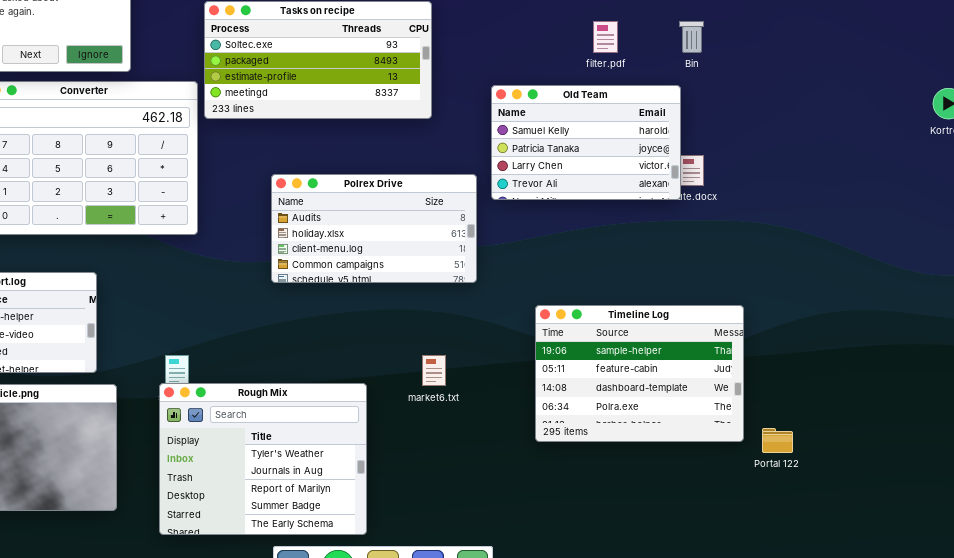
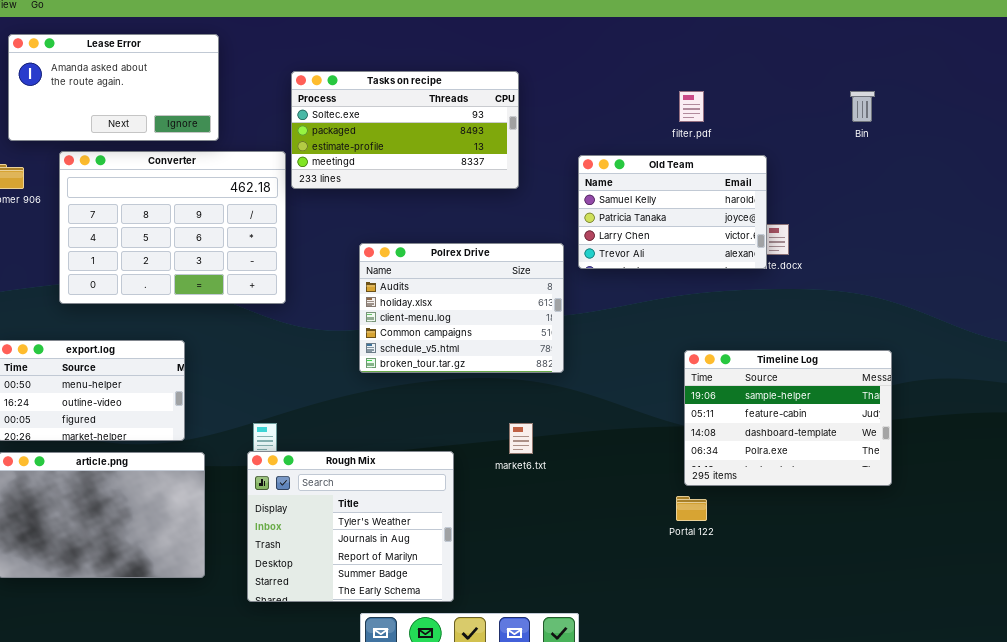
Bin: [679,21,704,53] -> [850,91,875,122], moved
Polrex Drive: [271,174,477,283] -> [359,243,564,373], resized
Timeline Log: [535,305,744,442] -> [684,350,892,486], moved
Portal 122: [762,428,793,453] -> [676,496,707,521], moved

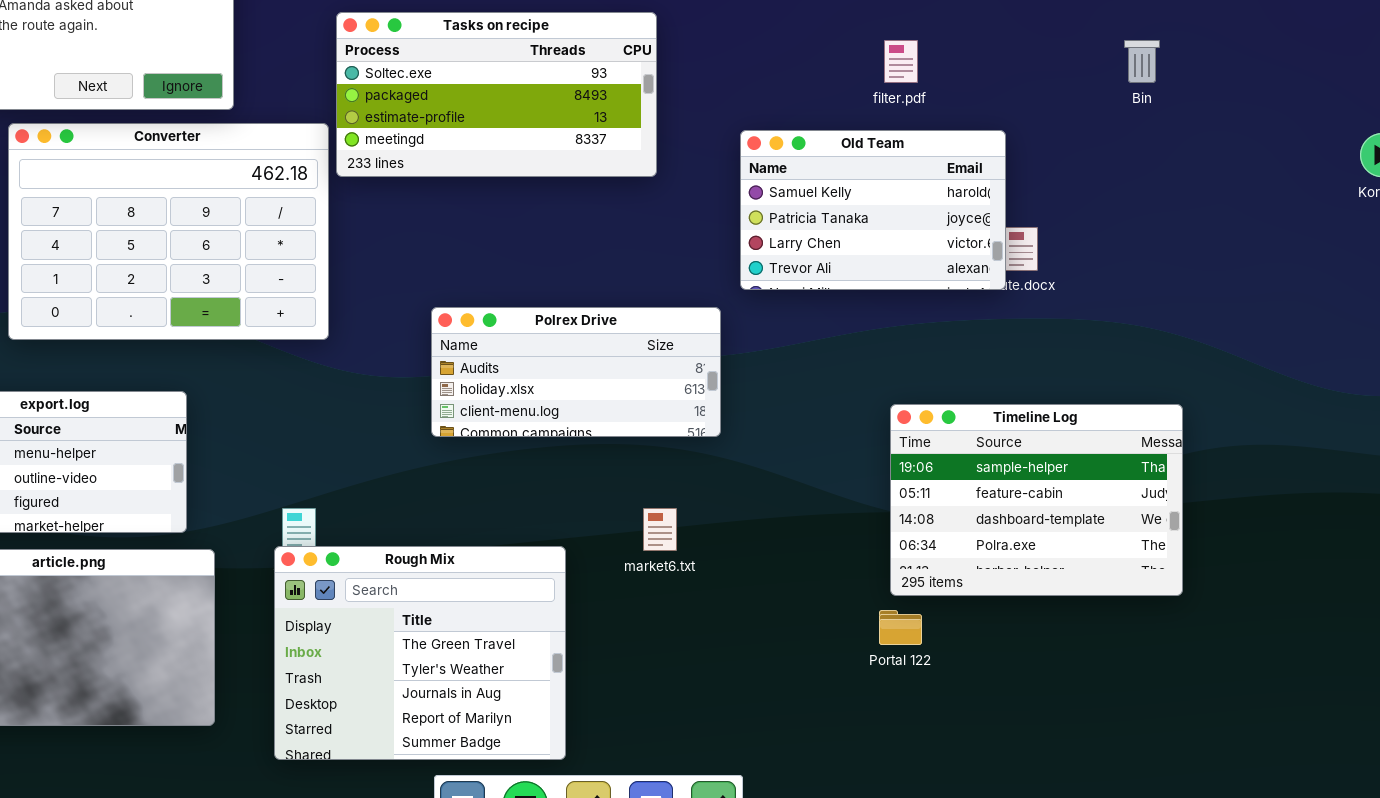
Polrex Drive: [359,243,564,373] -> [431,307,721,437], resized
Rough Mix: [247,451,454,602] -> [274,546,566,760], scrolled up 1 row

